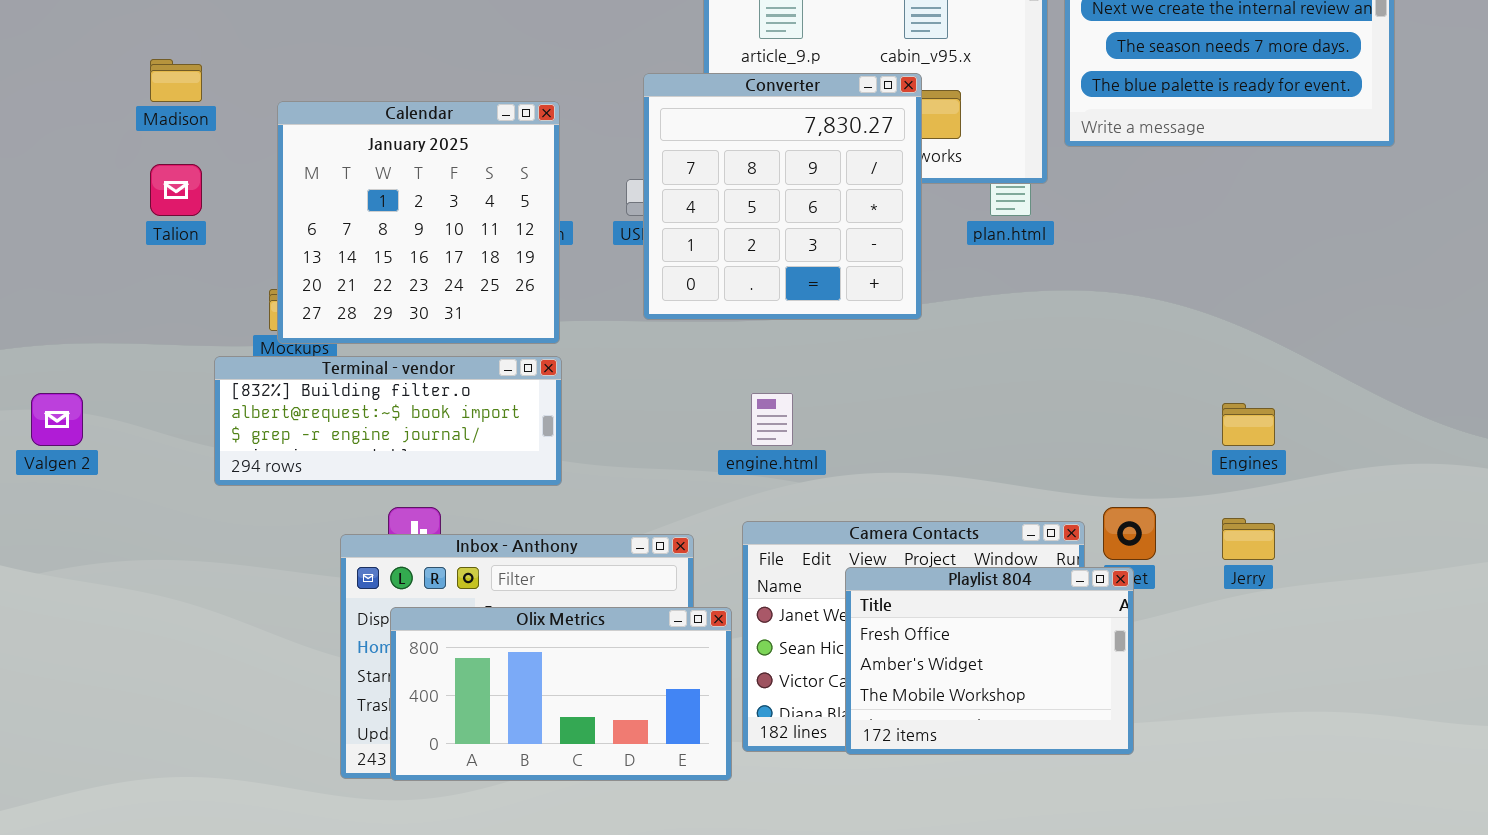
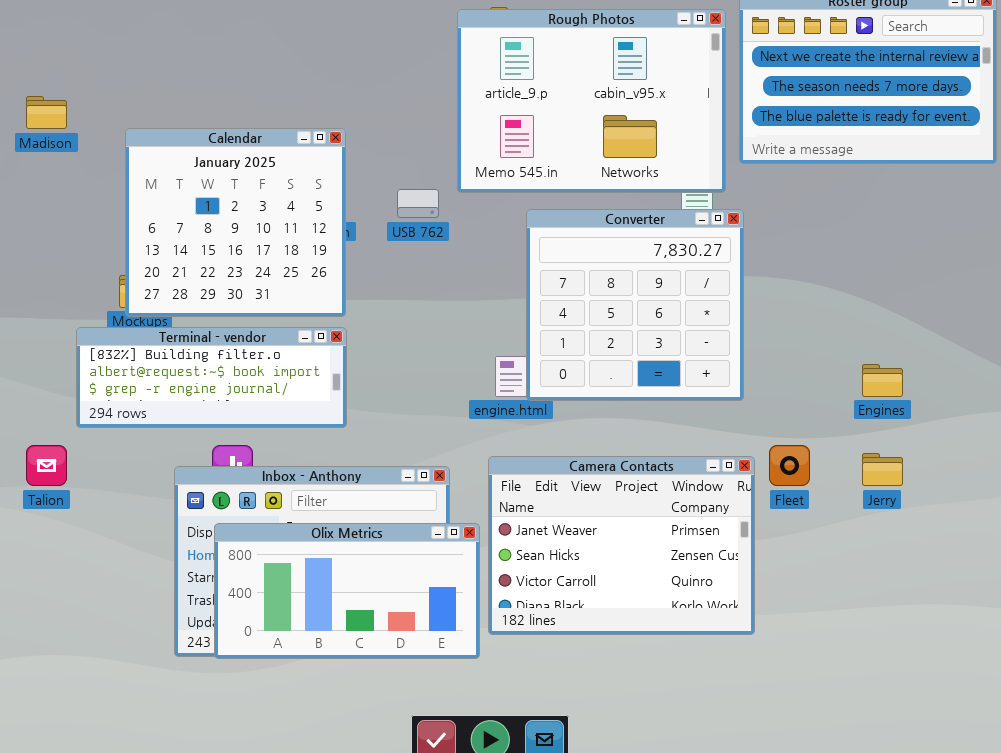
Converter: [643,73,922,320] -> [526,209,744,401], moved
Talion: [150,164,202,216] -> [26,445,67,486], moved
Playlist 804: [845,567,1134,755] -> none, closed

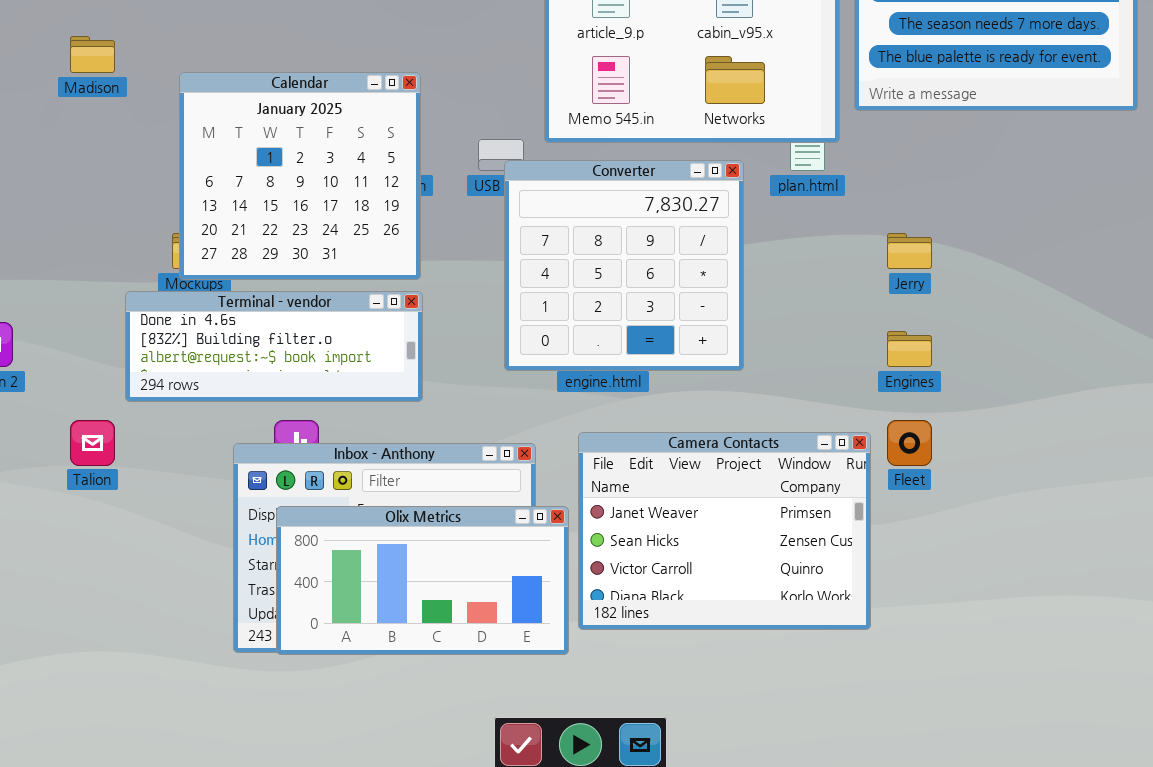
Converter: [526,209,744,401] -> [504,160,744,371], moved
Terminal - vendor: [76,327,347,428] -> [125,291,423,402], scrolled up 1 row
Engines: [862,364,903,397] -> [887,331,932,367], moved
Jerry: [862,453,903,486] -> [887,233,932,269], moved

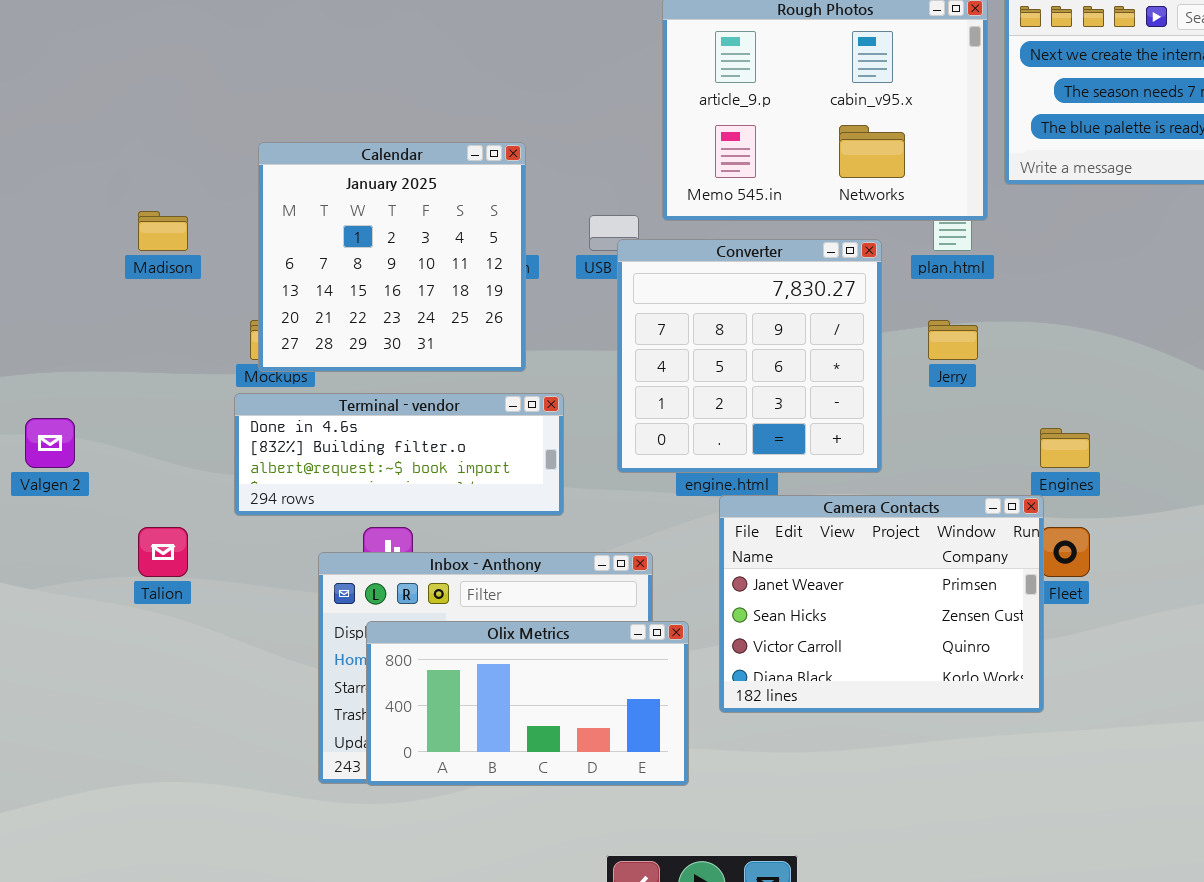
Madison: [70,36,115,73] -> [138,211,188,251], moved
Jerry: [887,233,932,269] -> [928,320,978,360], moved
Terminal - vendor: [125,291,423,402] -> [234,393,564,516], moved
Camera Contacts: [578,432,871,630] -> [719,495,1044,713], moved

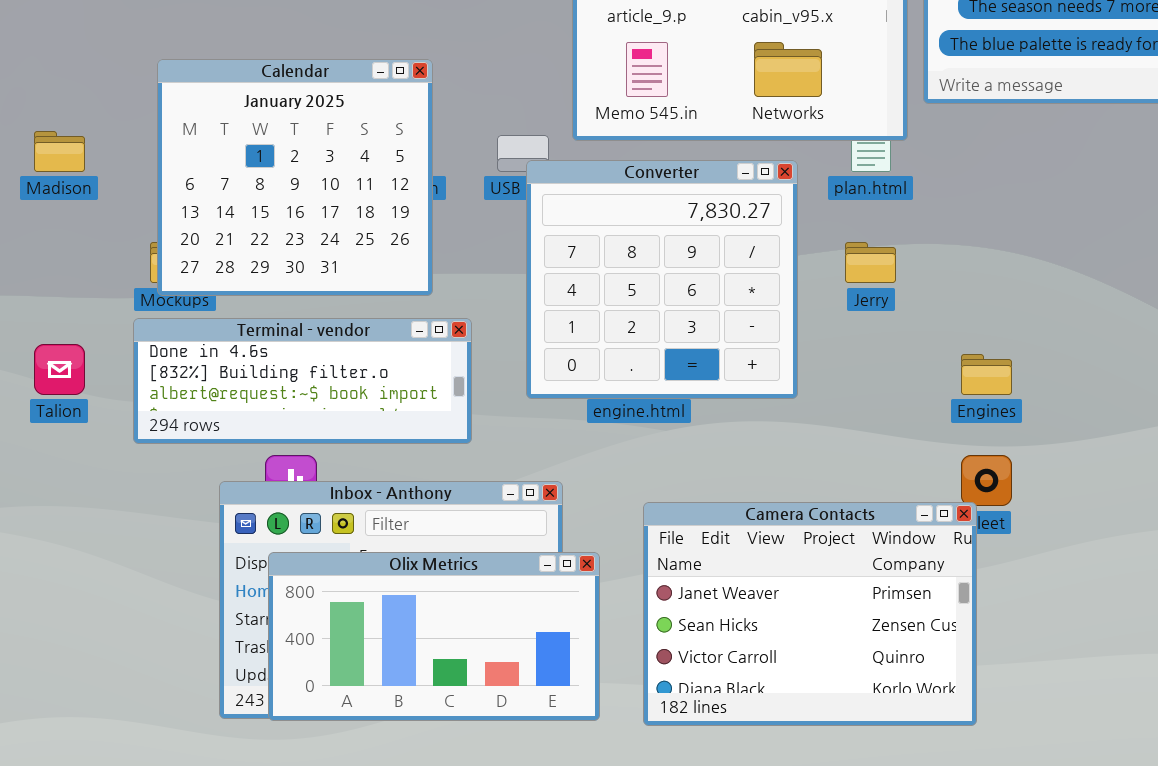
Camera Contacts: [719,495,1044,713] -> [643,502,977,726], moved
Talion: [138,527,188,577] -> [34,344,85,395], moved

